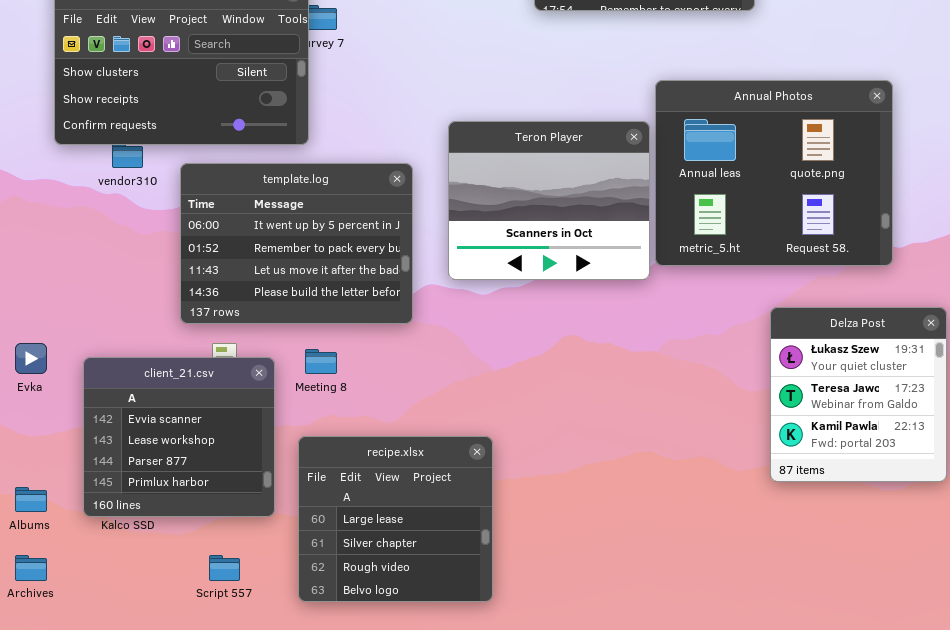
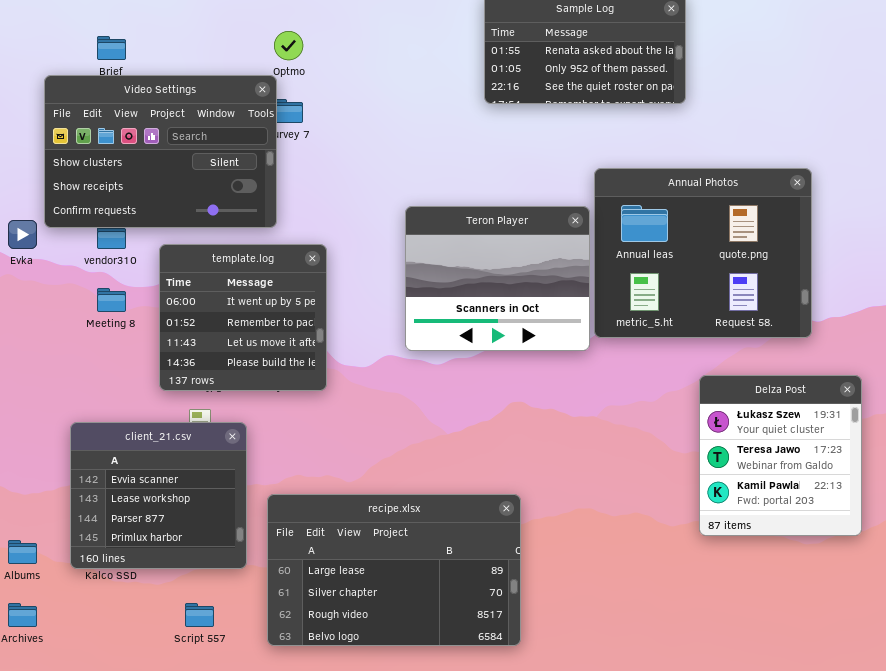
template.log: [180,163,413,324] -> [159,244,327,391], resized
Evka: [15,343,47,374] -> [8,220,37,249], moved
Meeting 8: [305,349,337,374] -> [97,288,126,312], moved
recipe.xlsx: [298,436,493,602] -> [267,494,521,646], resized

